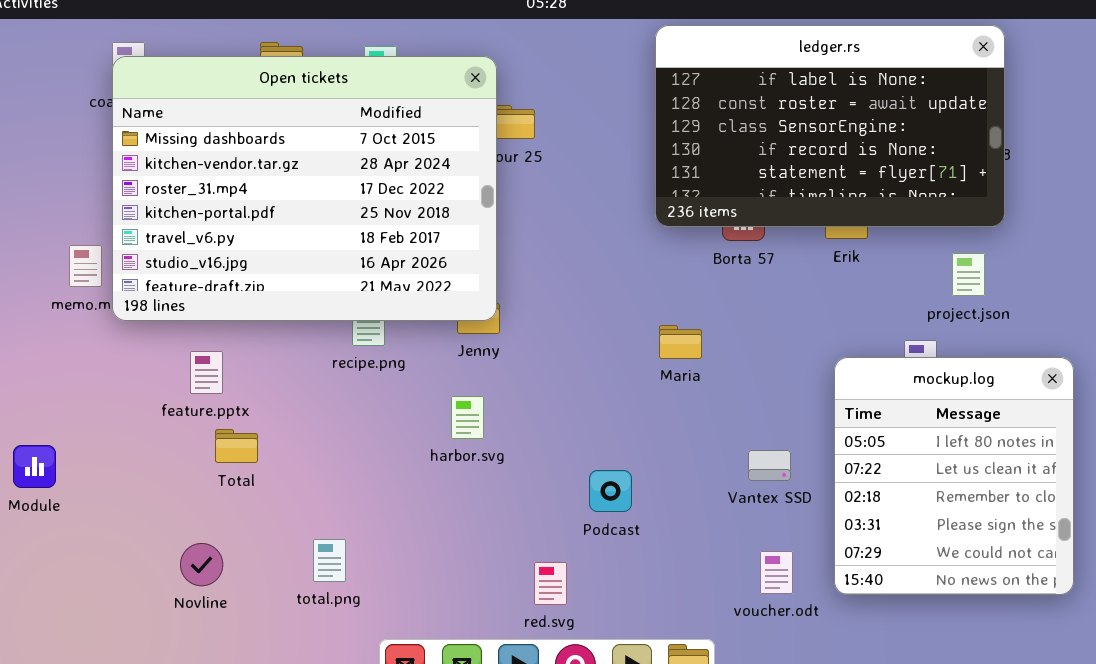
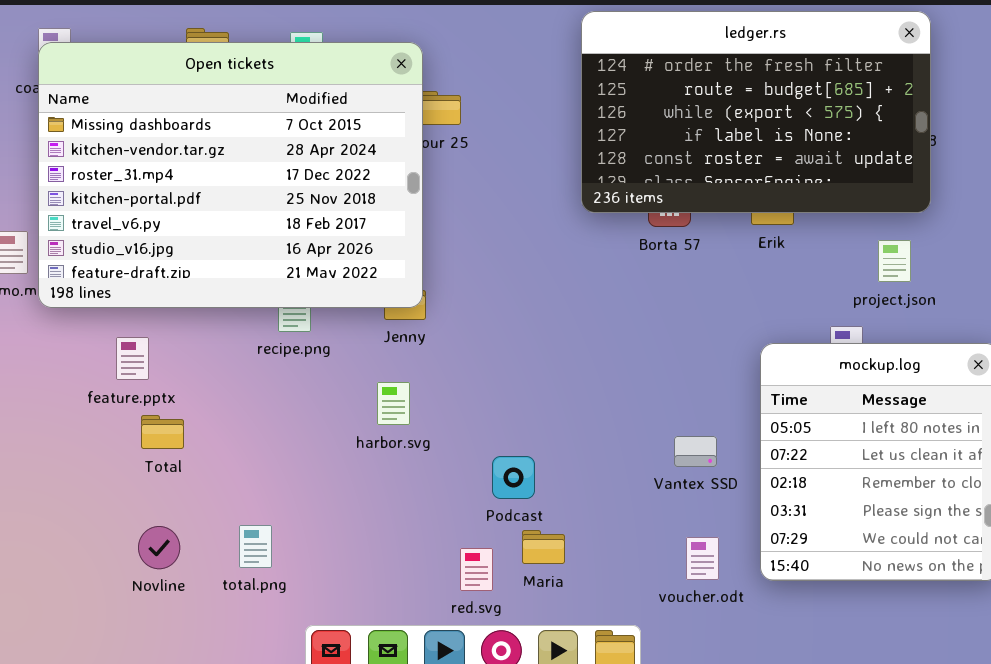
ledger.rs: [655,25,1005,227] -> [581,11,931,213], scrolled up 3 rows
Maria: [659,325,702,359] -> [522,530,565,564], moved
Podcast: [589,470,632,512] -> [492,456,535,499], moved
Novline: [180,543,223,586] -> [138,526,180,569], moved

